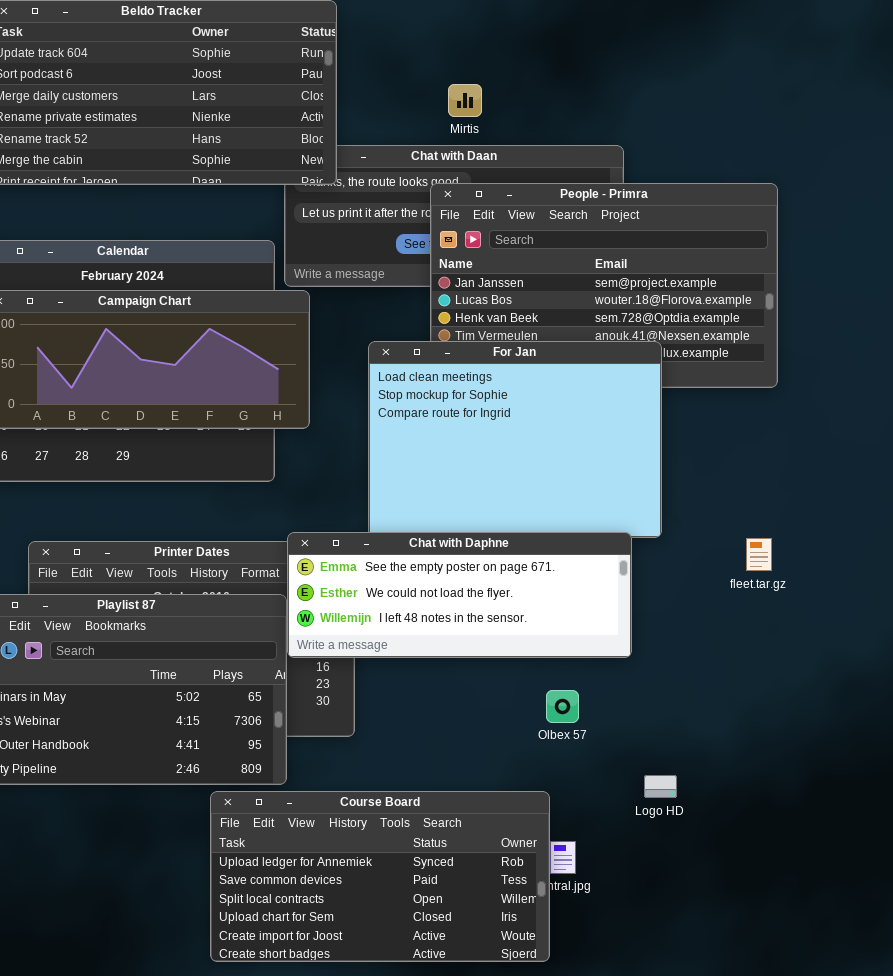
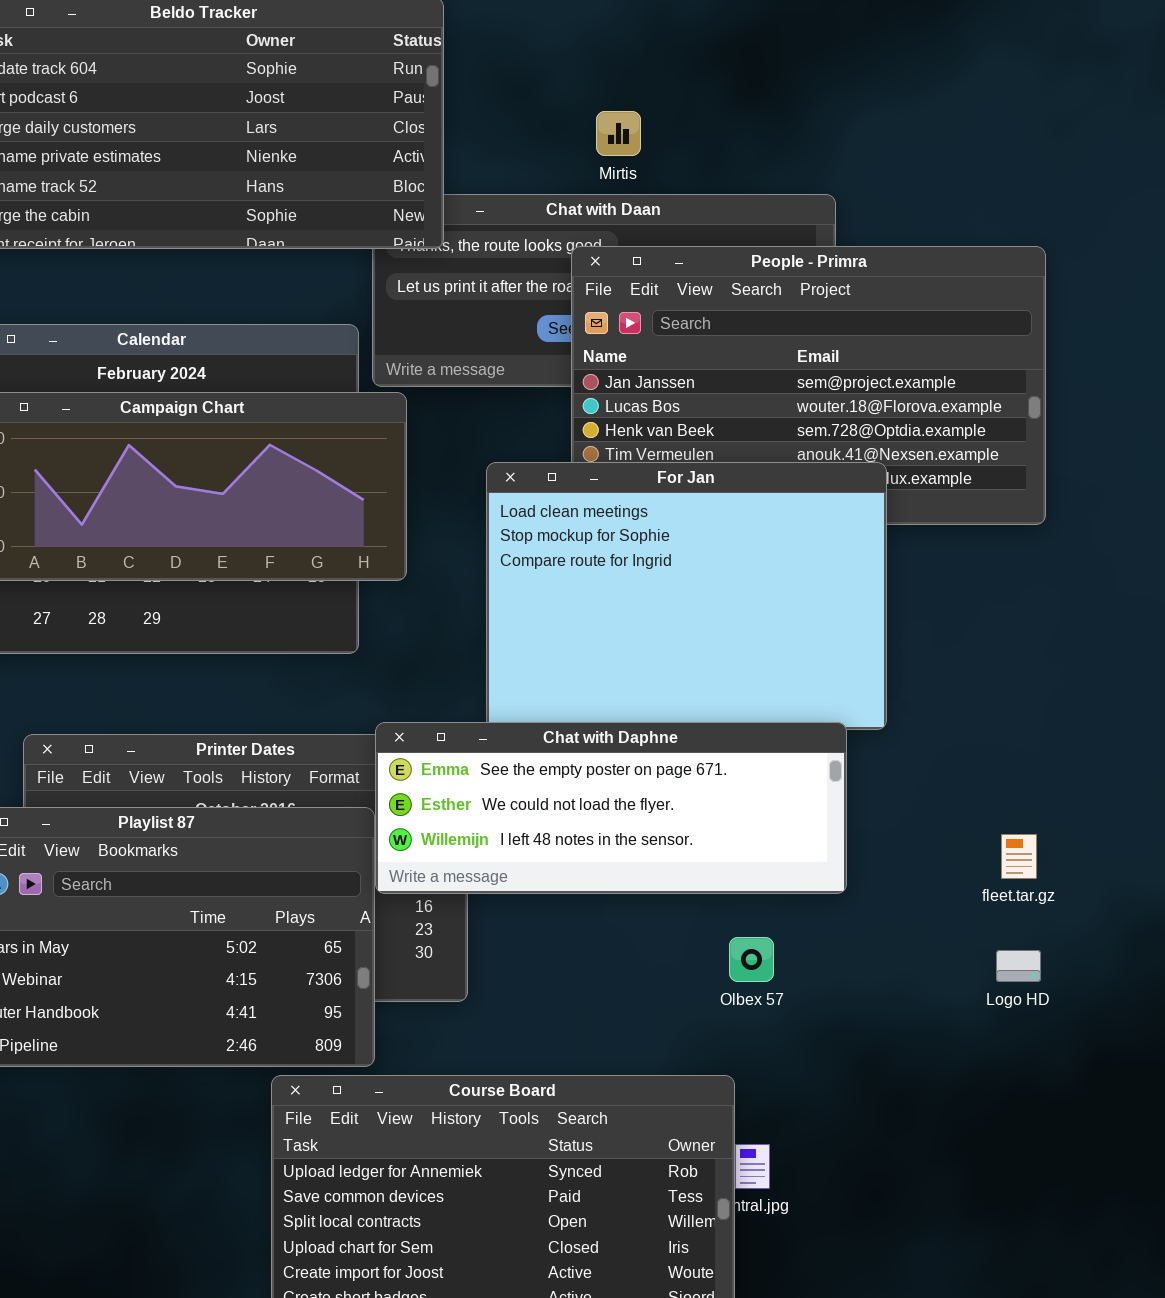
fleet.tar.gz: [746,538,772,571] -> [1001,834,1037,879], moved
Logo HD: [644,775,677,798] -> [996,950,1041,982], moved

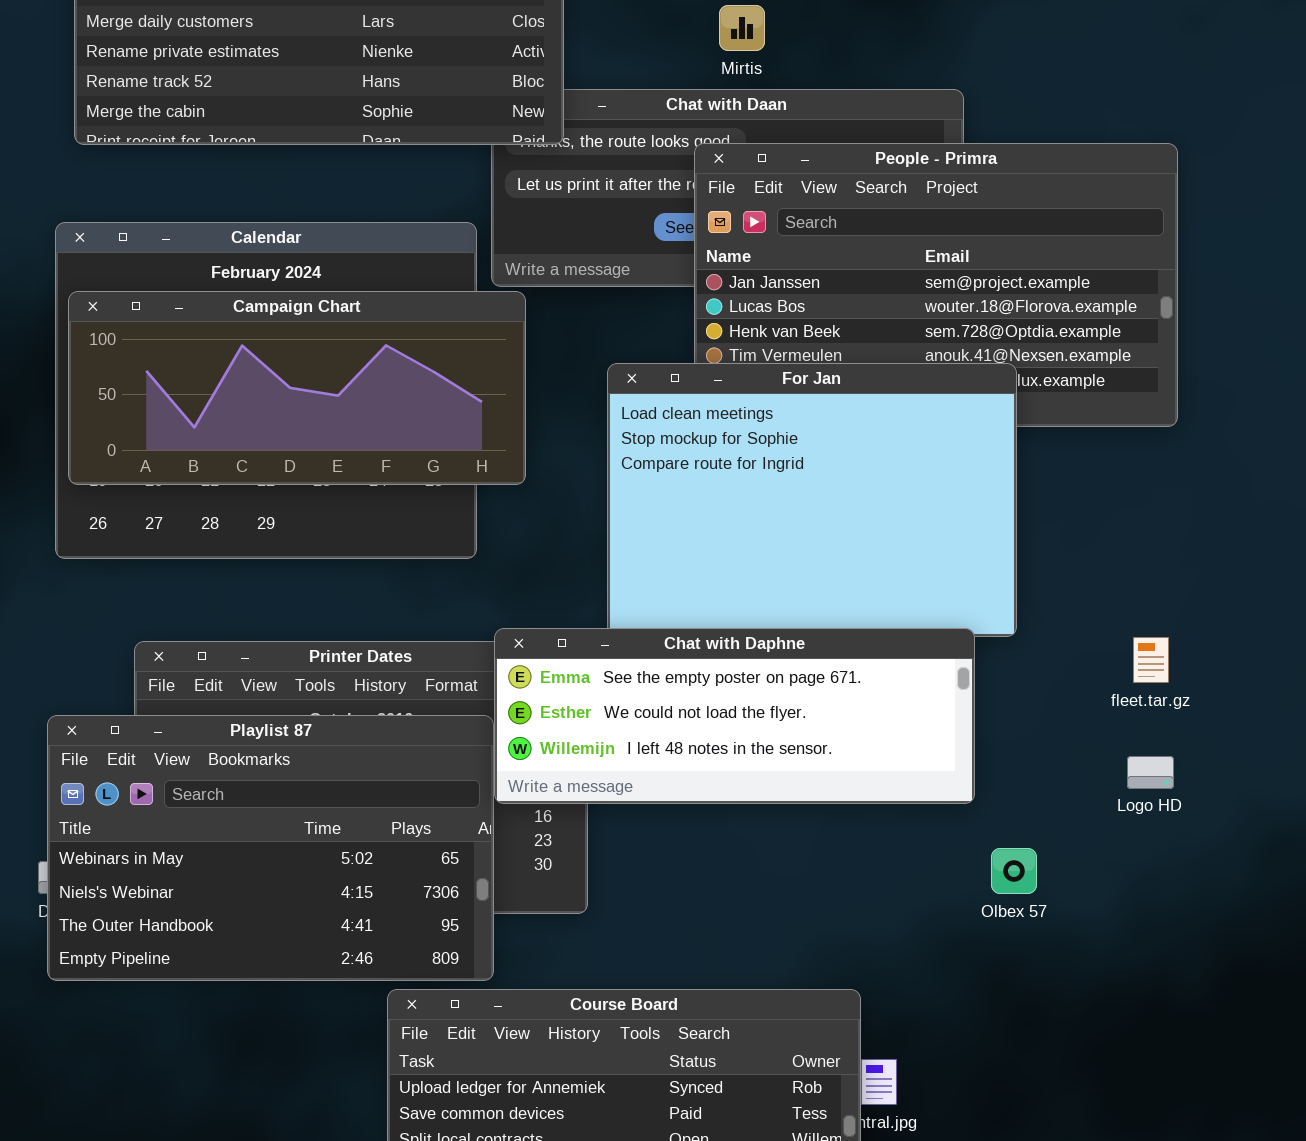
fleet.tar.gz: [1001,834,1037,879] -> [1133,637,1169,683], moved
Olbex 57: [729,937,774,982] -> [991,848,1037,894], moved
Logo HD: [996,950,1041,982] -> [1127,756,1174,789], moved

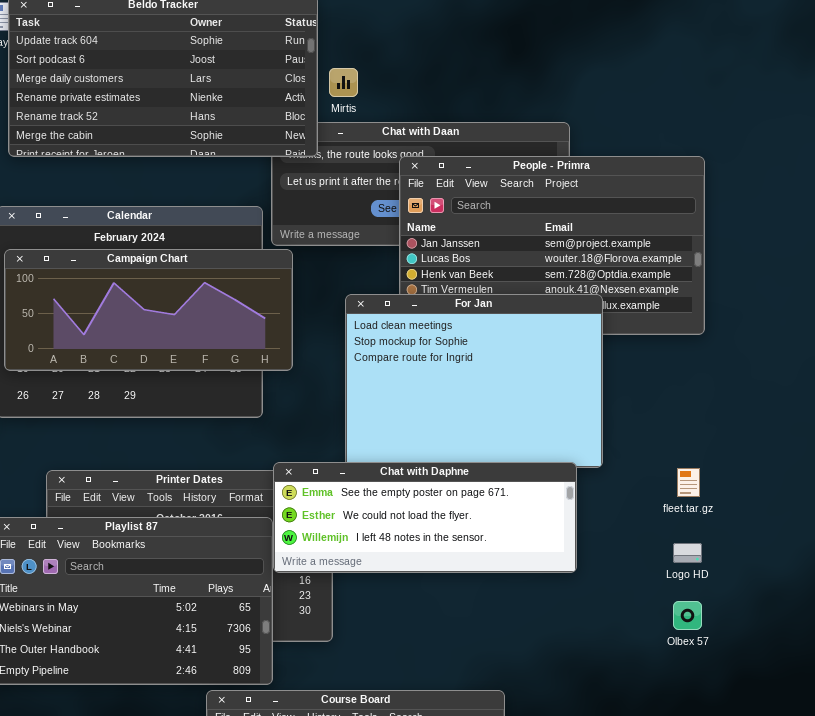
Mirtis: [719,5,765,51] -> [329,68,358,97], moved
Olbex 57: [991,848,1037,894] -> [673,601,702,630], moved

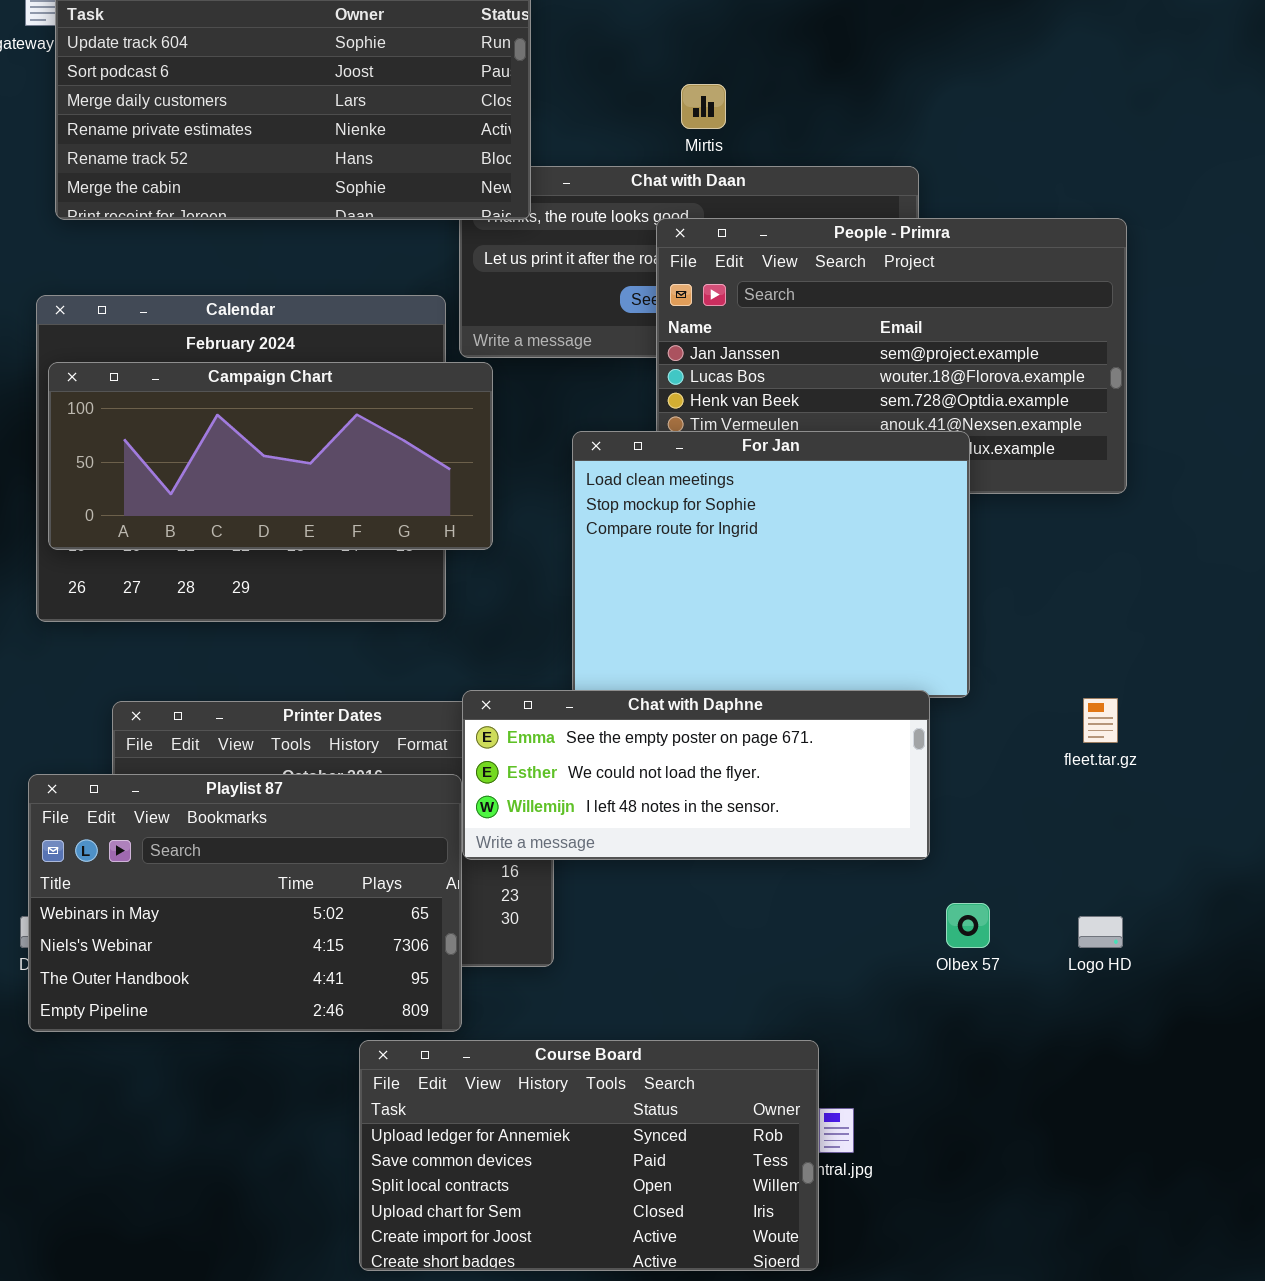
Mirtis: [329,68,358,97] -> [681,84,726,129], moved
Logo HD: [673,543,702,563] -> [1078,916,1123,948], moved
Olbex 57: [673,601,702,630] -> [946,903,990,948], moved

